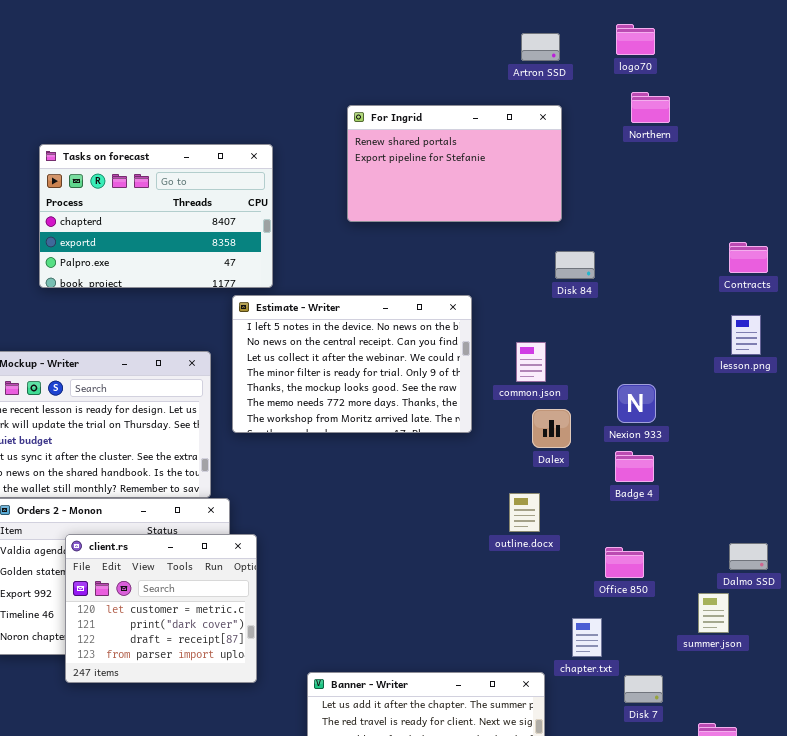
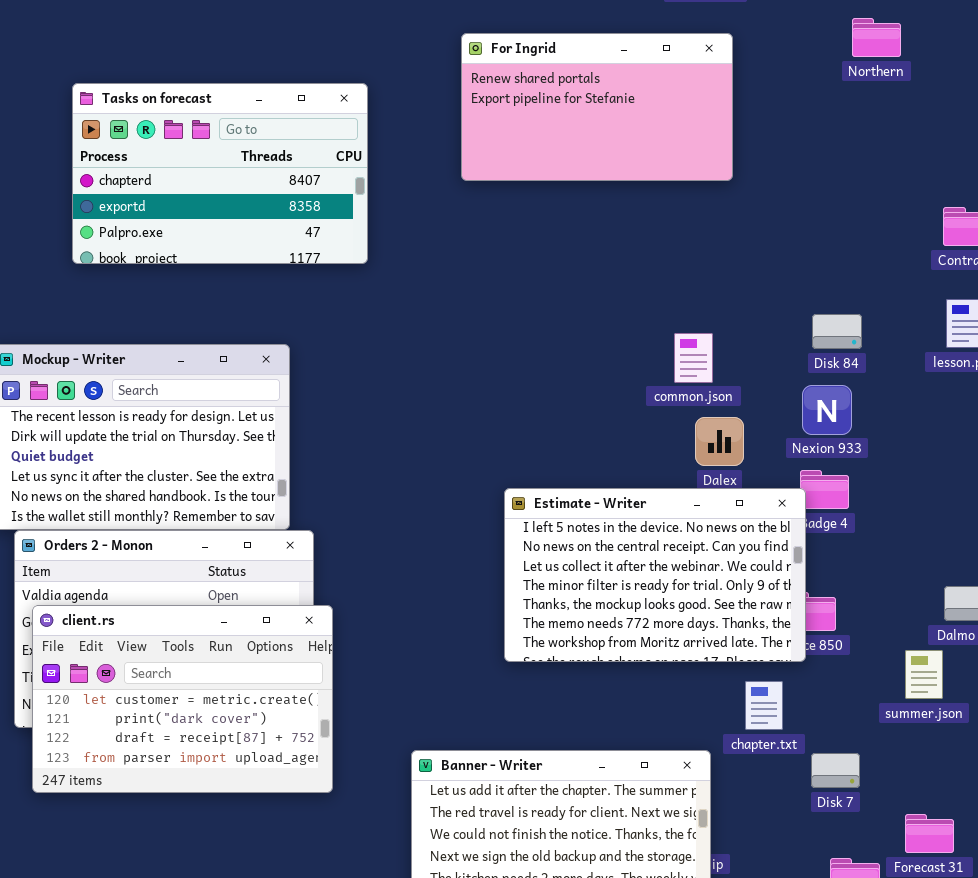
Northern: [631,92,670,123] -> [852,18,901,57], moved
Disk 84: [555,251,595,279] -> [812,314,862,349], moved
Estimate - Writer: [232,295,472,433] -> [504,488,806,662], moved
client.rs: [65,534,257,683] -> [32,605,333,793], moved, resized

